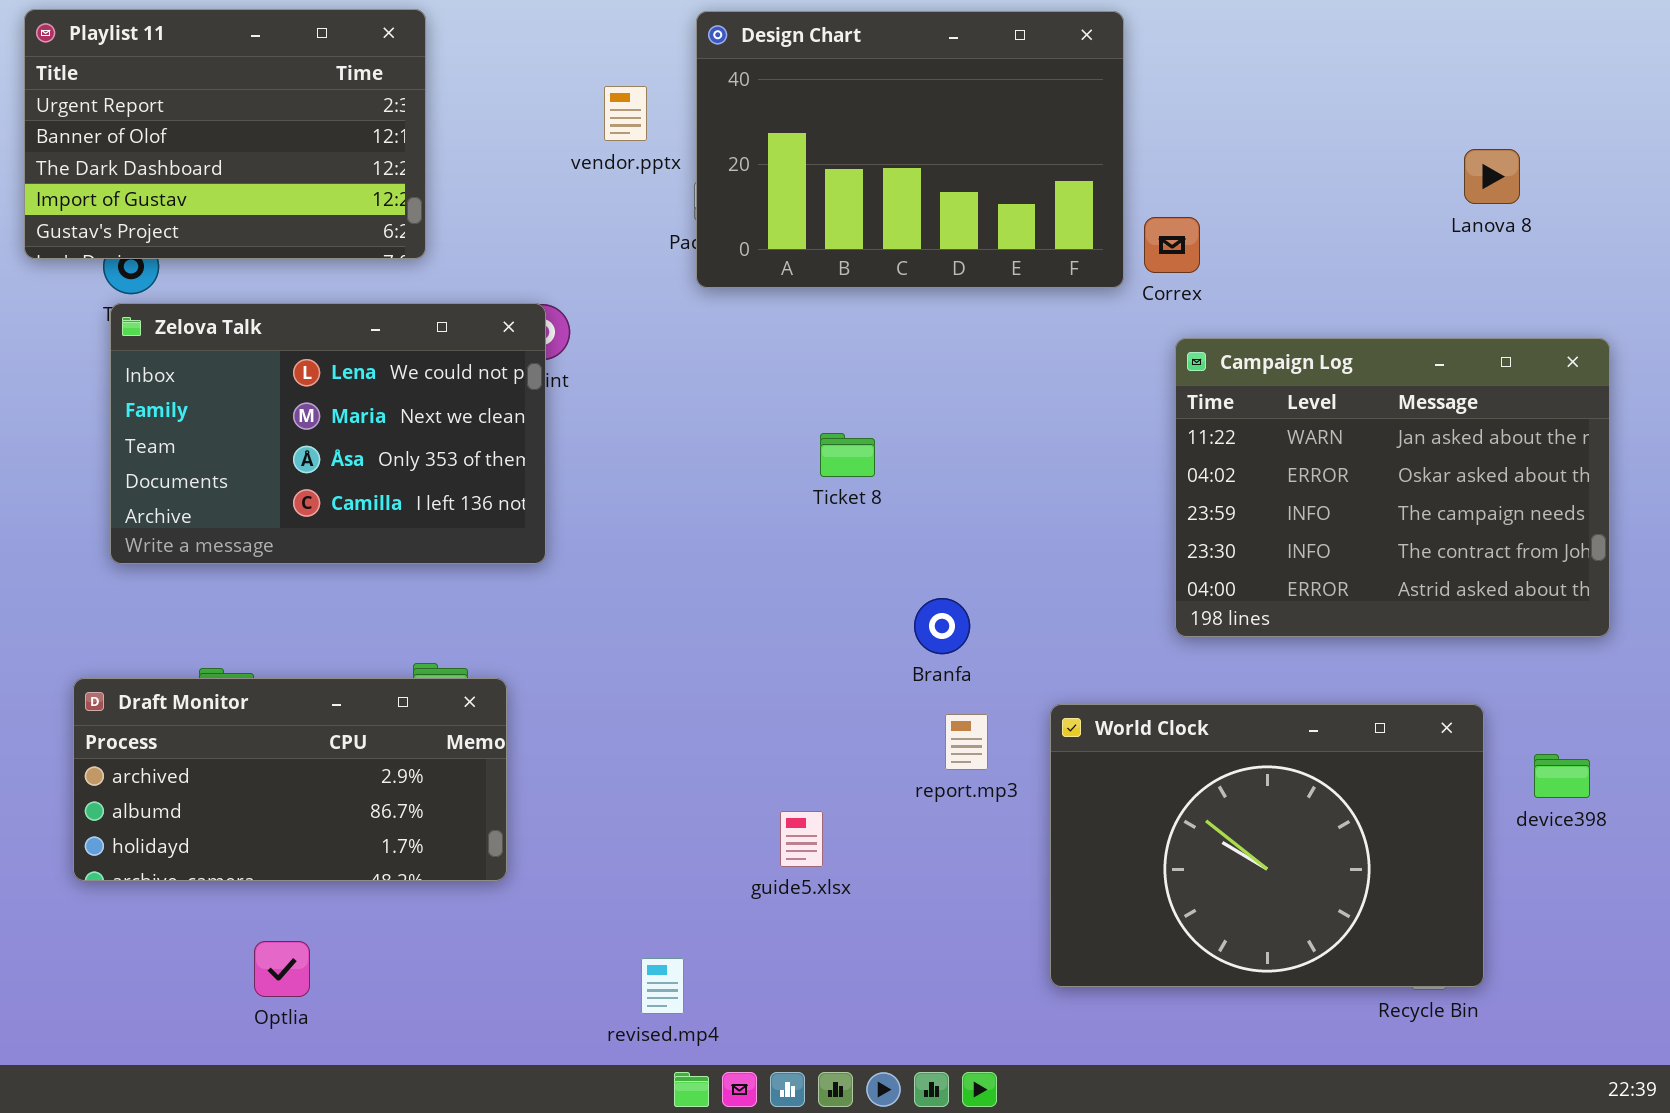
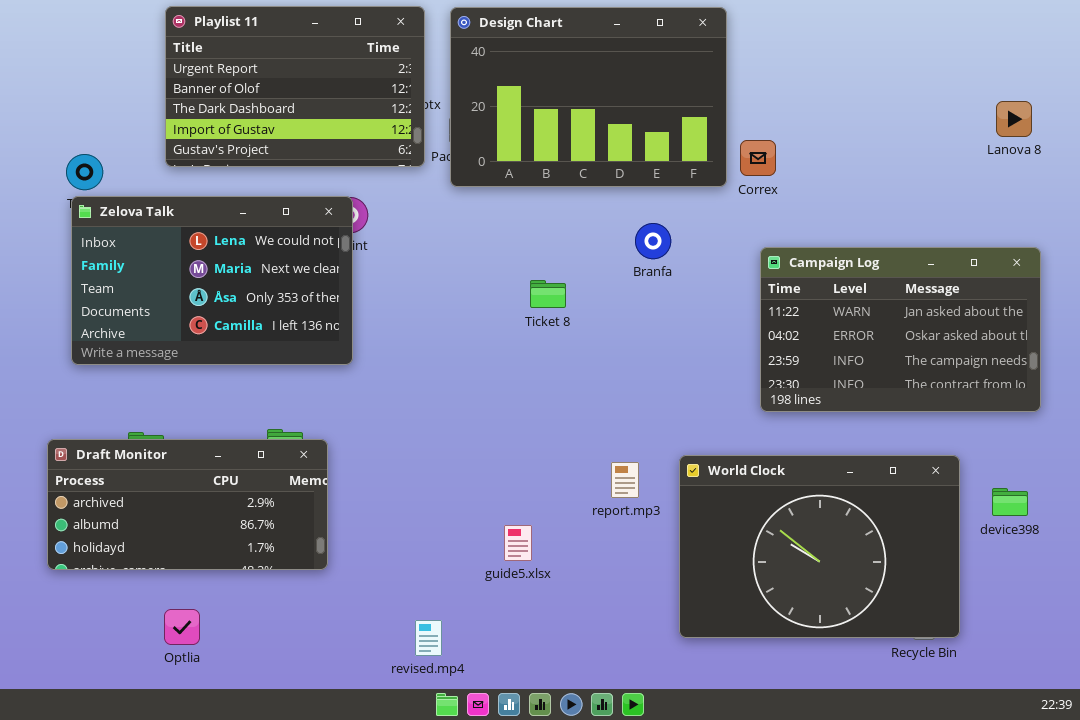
Playlist 11: [24,9,426,259] -> [165,6,425,167], moved
Lanova 8: [1464,149,1520,204] -> [996,101,1032,137], moved
Campaign Log: [1175,338,1610,637] -> [760,247,1041,412], resized
Branfa: [914,598,970,654] -> [635,223,671,259], moved

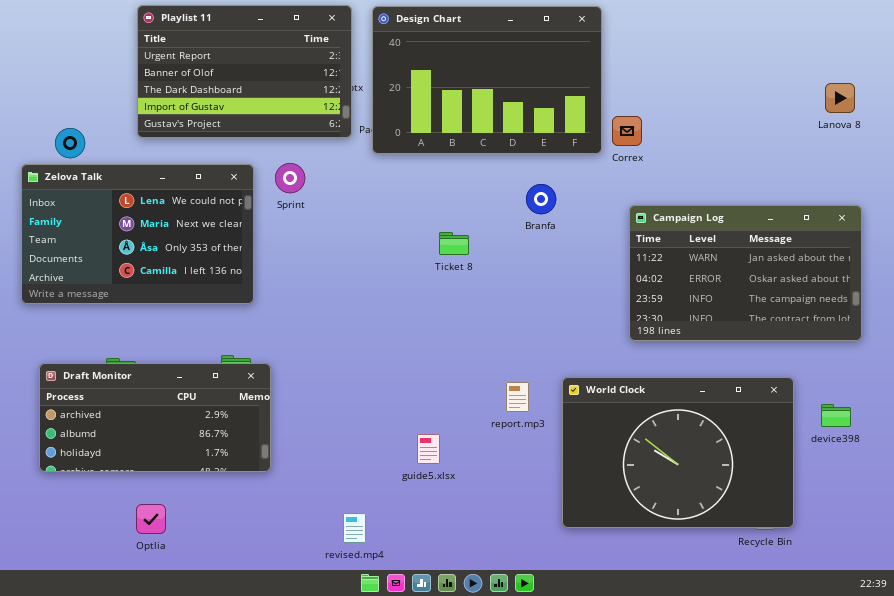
Zelova Talk: [71,196,353,365] -> [21,164,254,304], moved

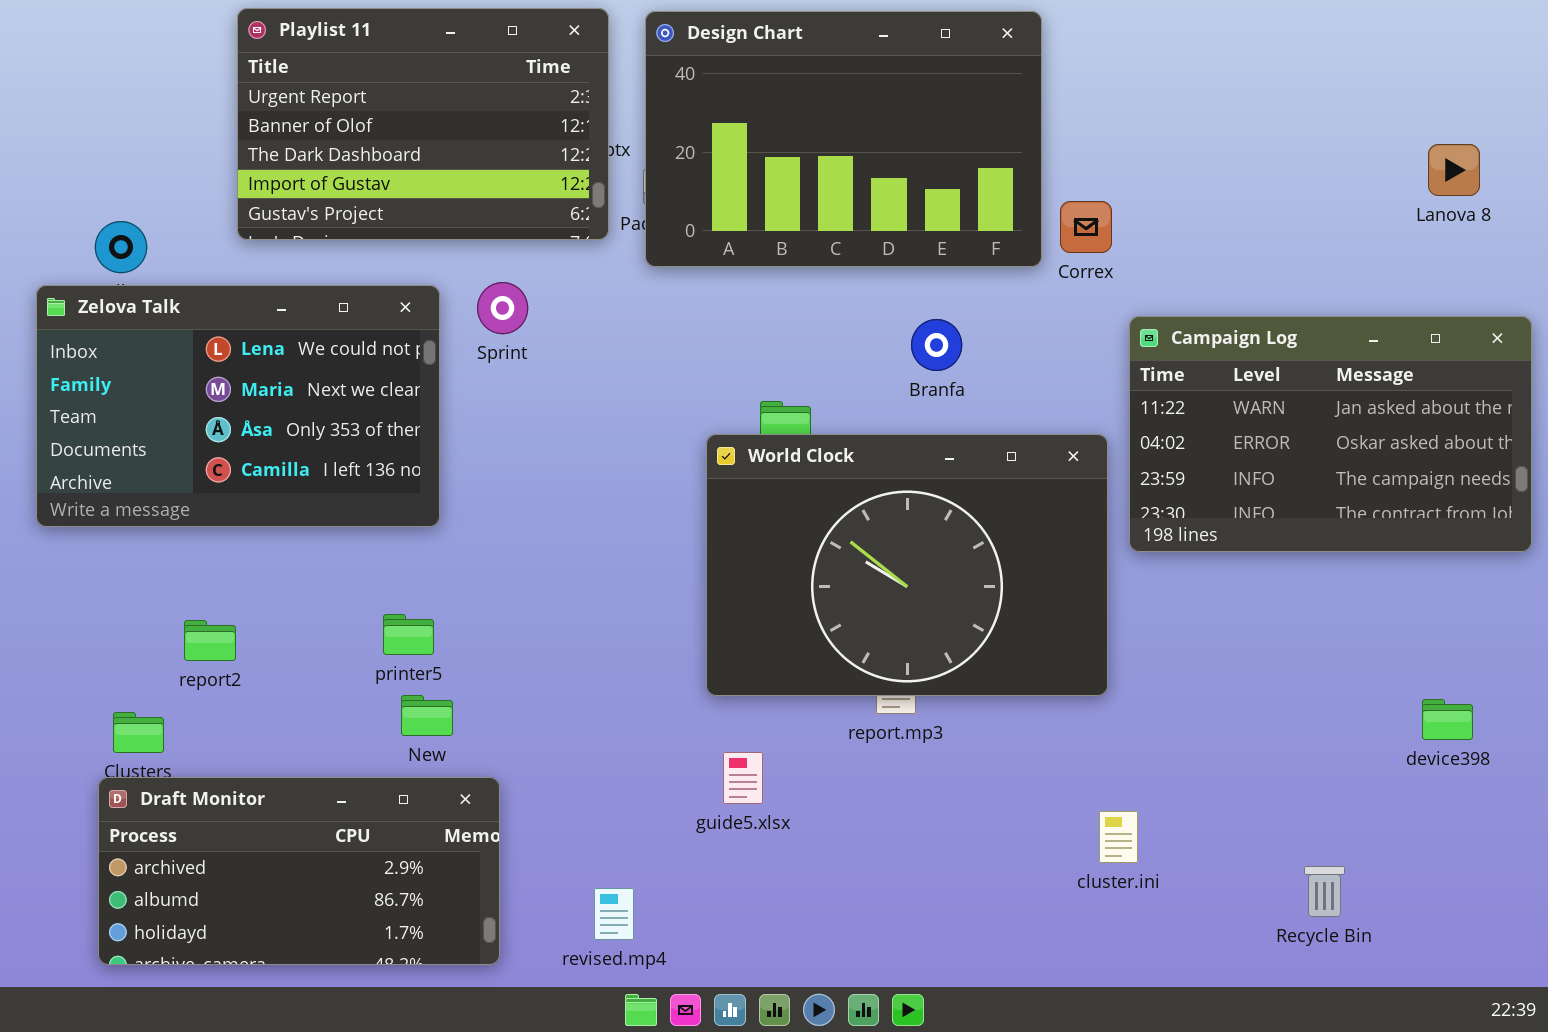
Campaign Log: [629,205,862,341] -> [1129,316,1532,552], moved
Draft Monitor: [39,363,271,472] -> [98,777,500,965], moved
World Clock: [562,377,794,528] -> [706,434,1108,696], moved

